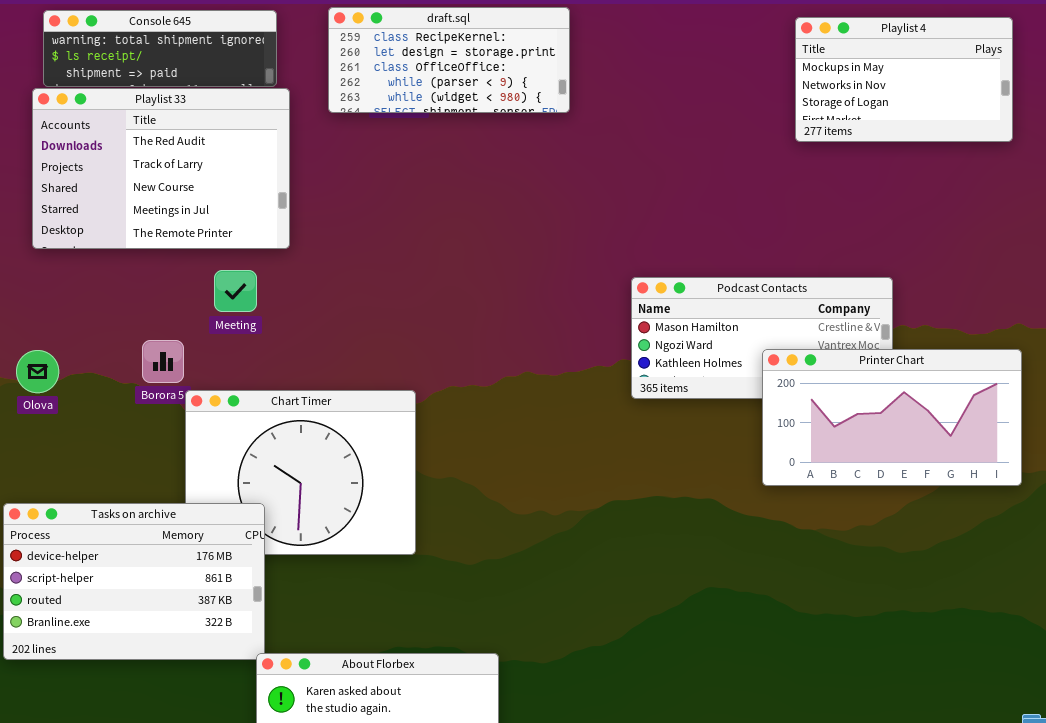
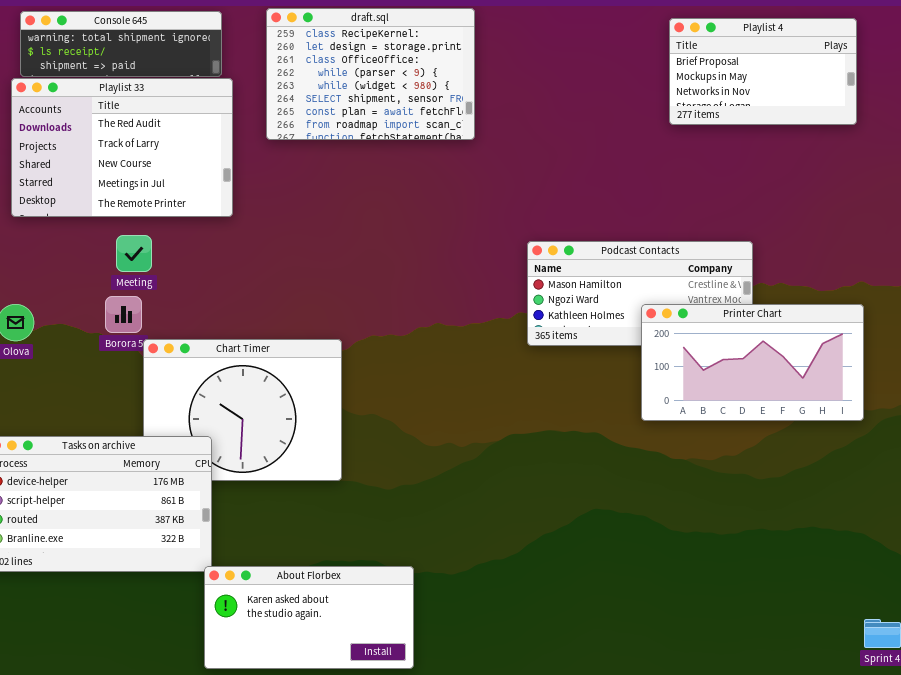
draft.sql: [328,7,570,113] -> [266,8,475,140], resized
Playlist 4: [795,17,1013,142] -> [669,18,857,125], scrolled up 1 row
Meeting: [214,270,257,312] -> [116,235,152,272], moved

